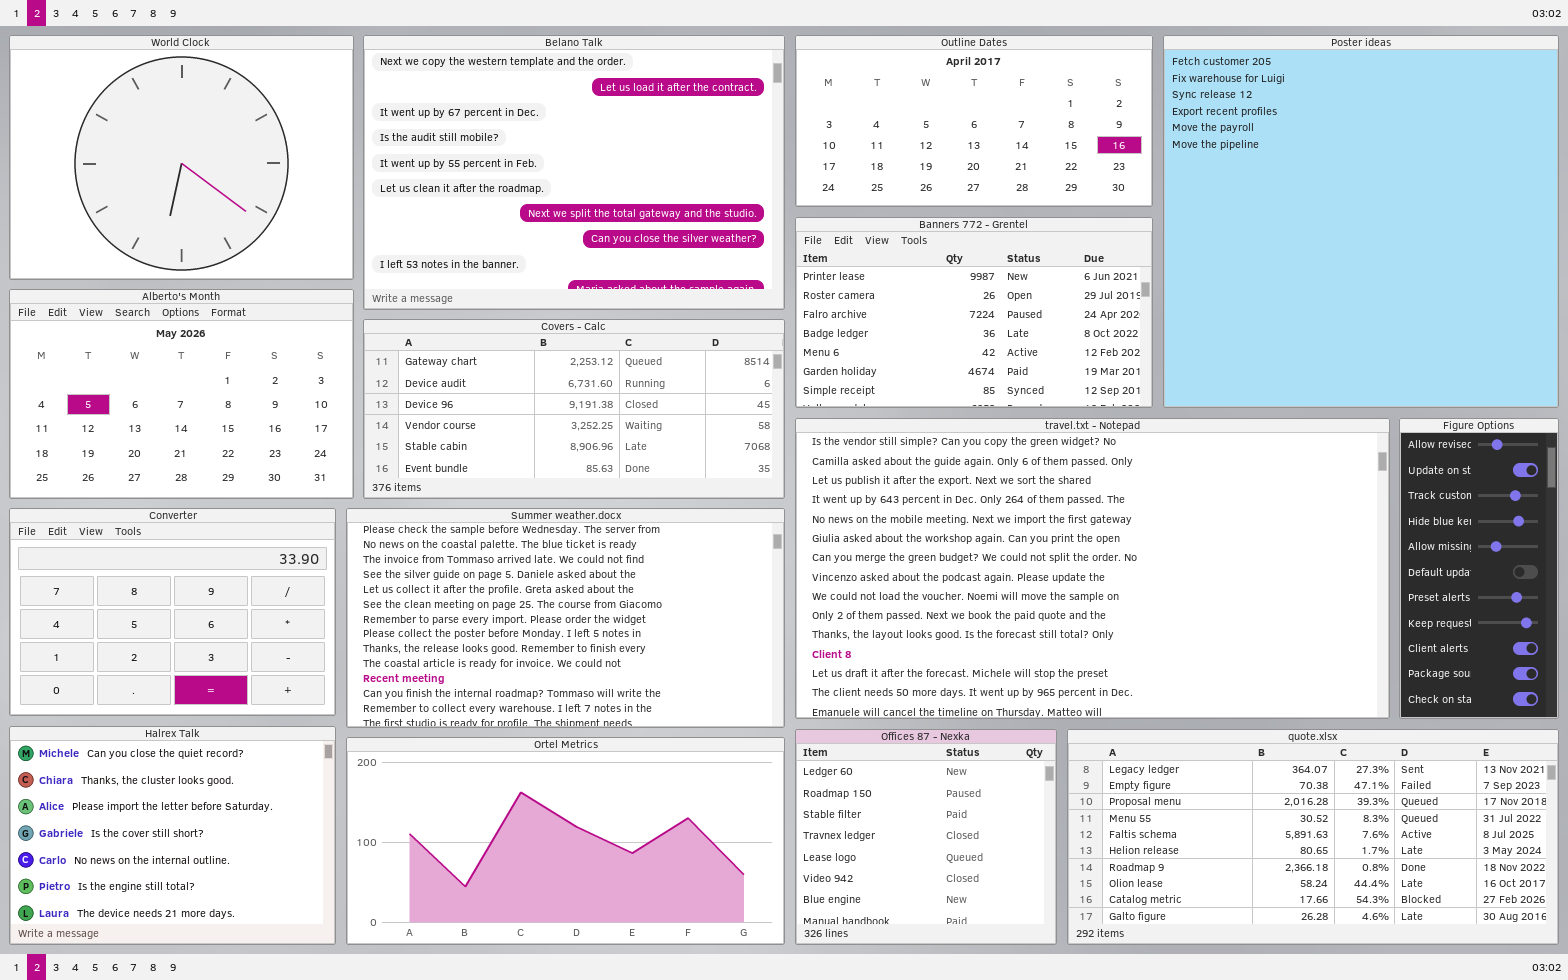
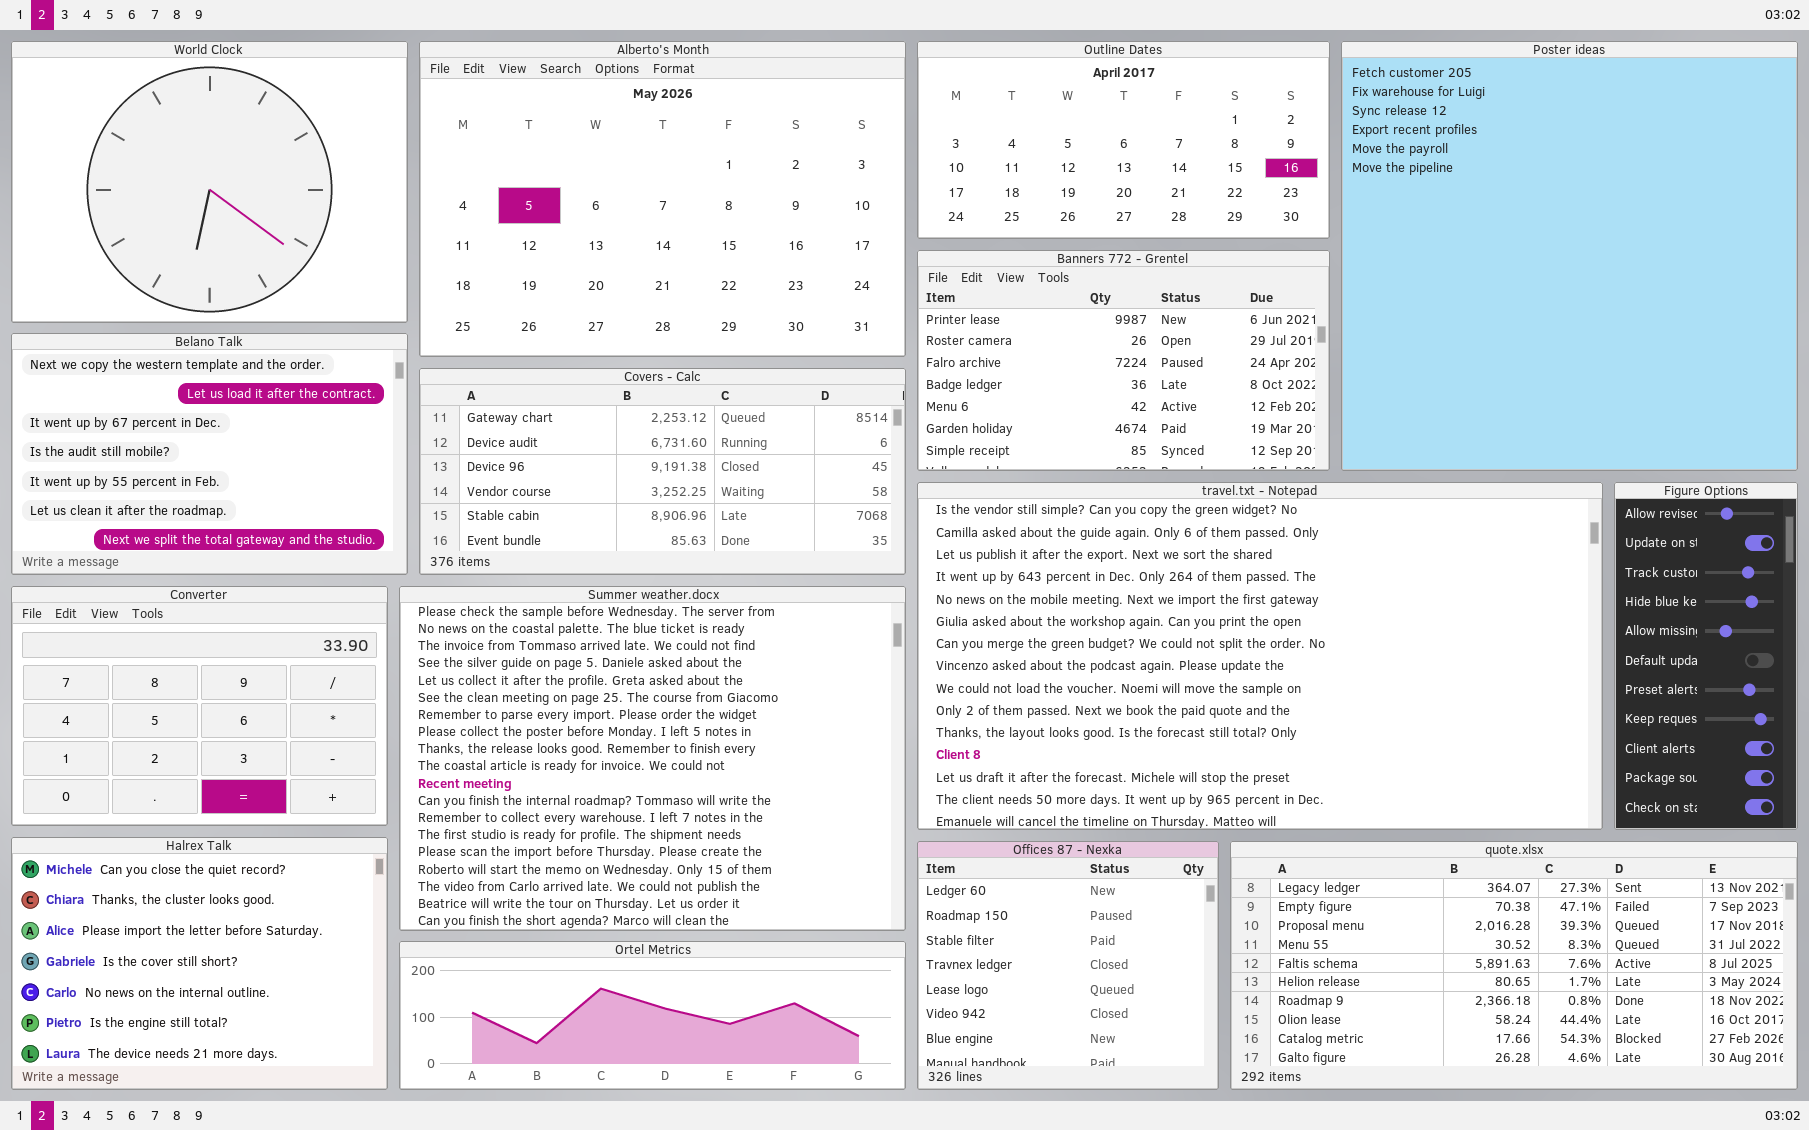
Belano Talk: [363,35,785,310] -> [11,333,408,575], moved, resized
Alberto's Month: [9,289,354,499] -> [419,41,906,357], moved, resized
Summer weather.docx: [346,508,785,728] -> [399,586,906,931], resized
Ortel Metrics: [346,737,785,945] -> [399,941,906,1090], resized

